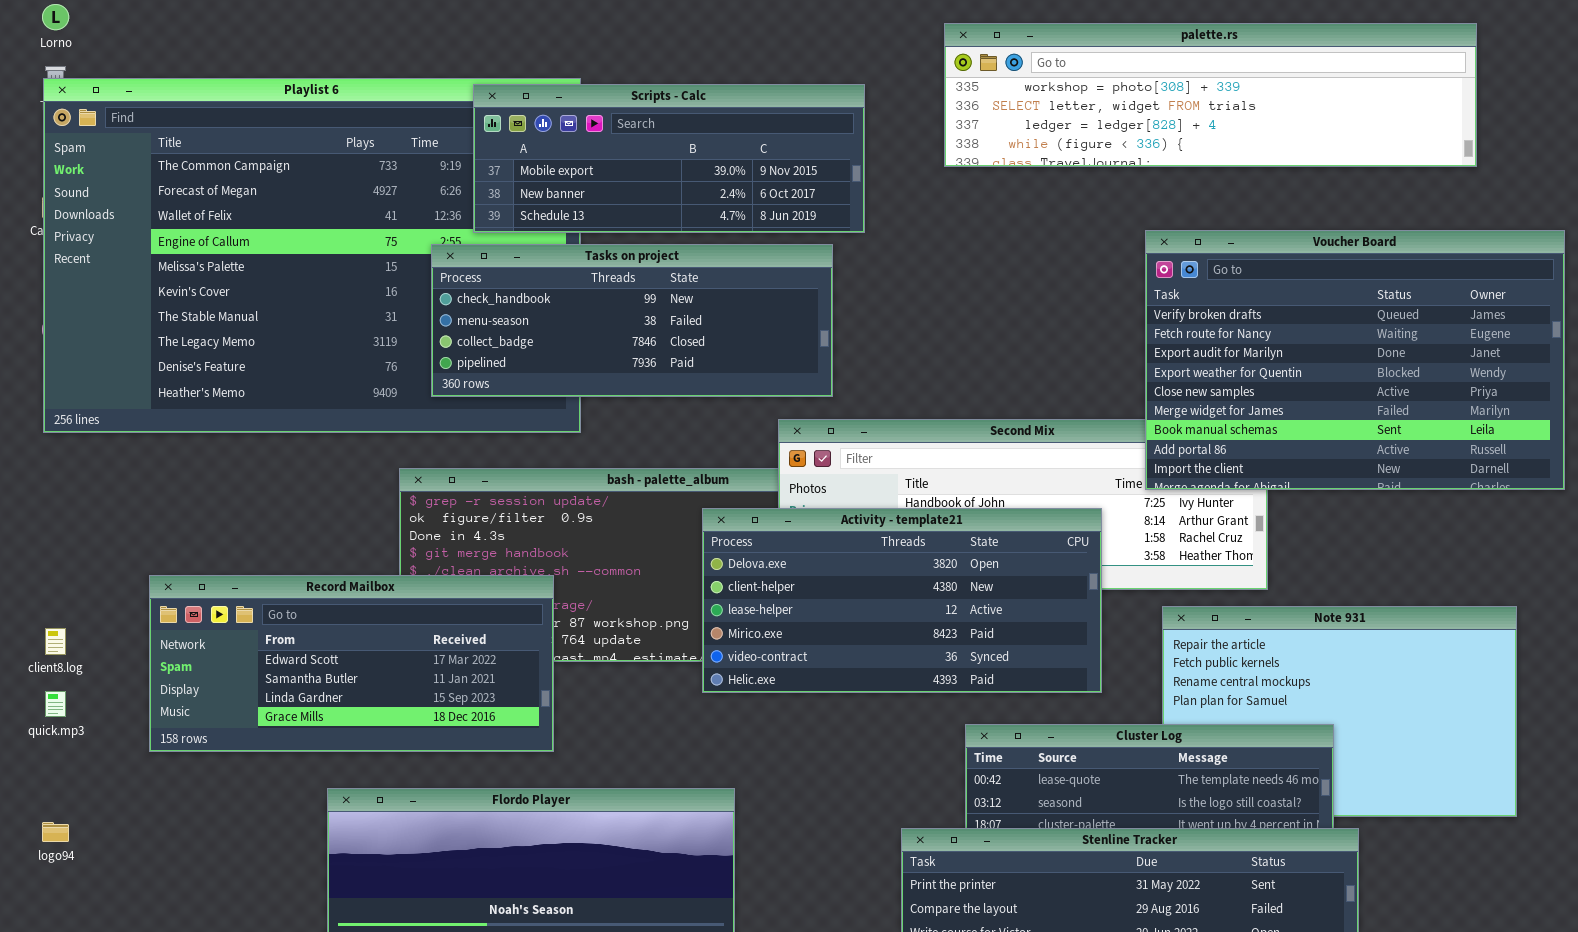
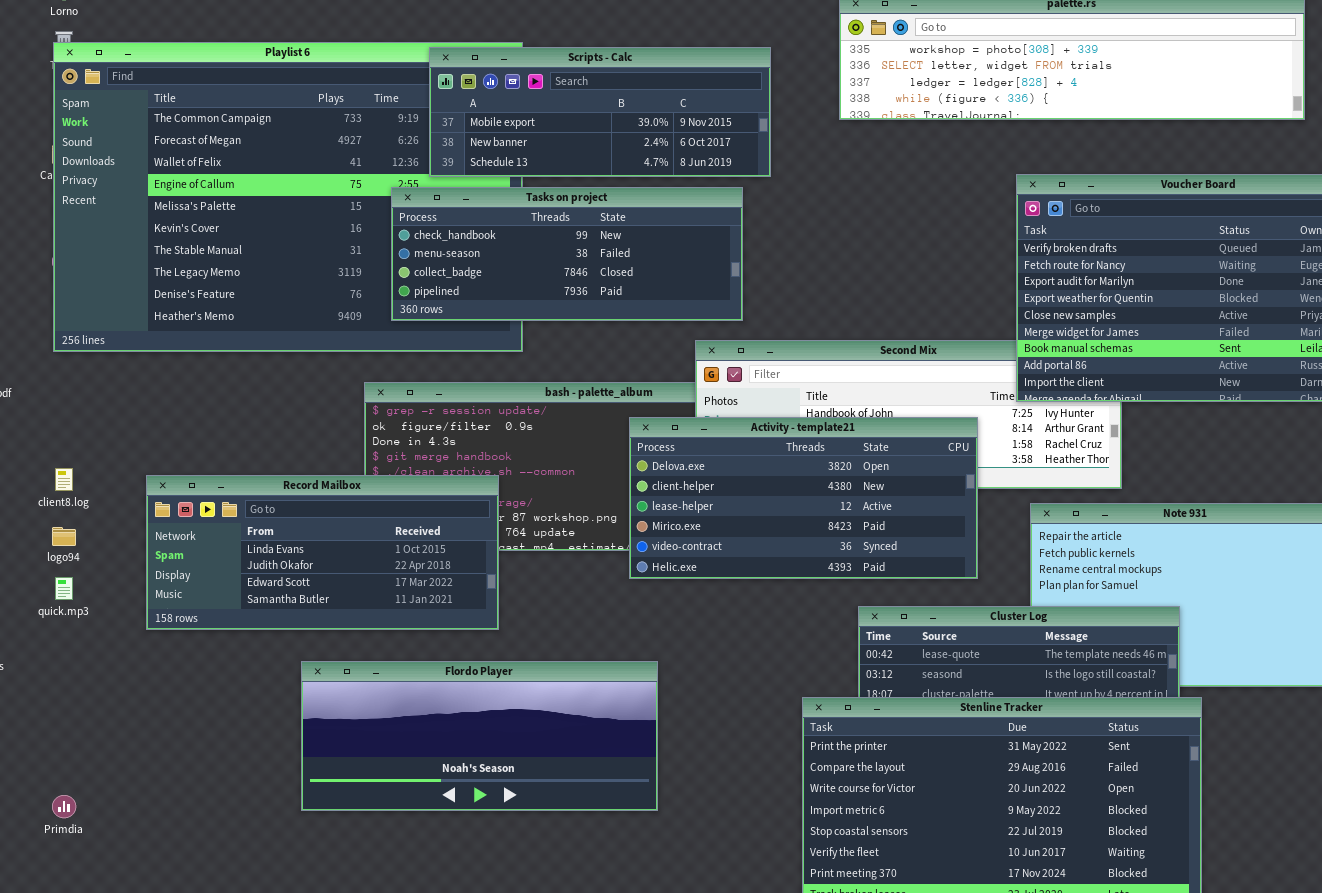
Record Mailbox: [149,575,554,752] -> [146,475,499,630], scrolled up 2 rows
client8.log: [45,628,66,655] -> [55,468,73,491], moved
logo94: [42,822,69,842] -> [52,527,76,546], moved

